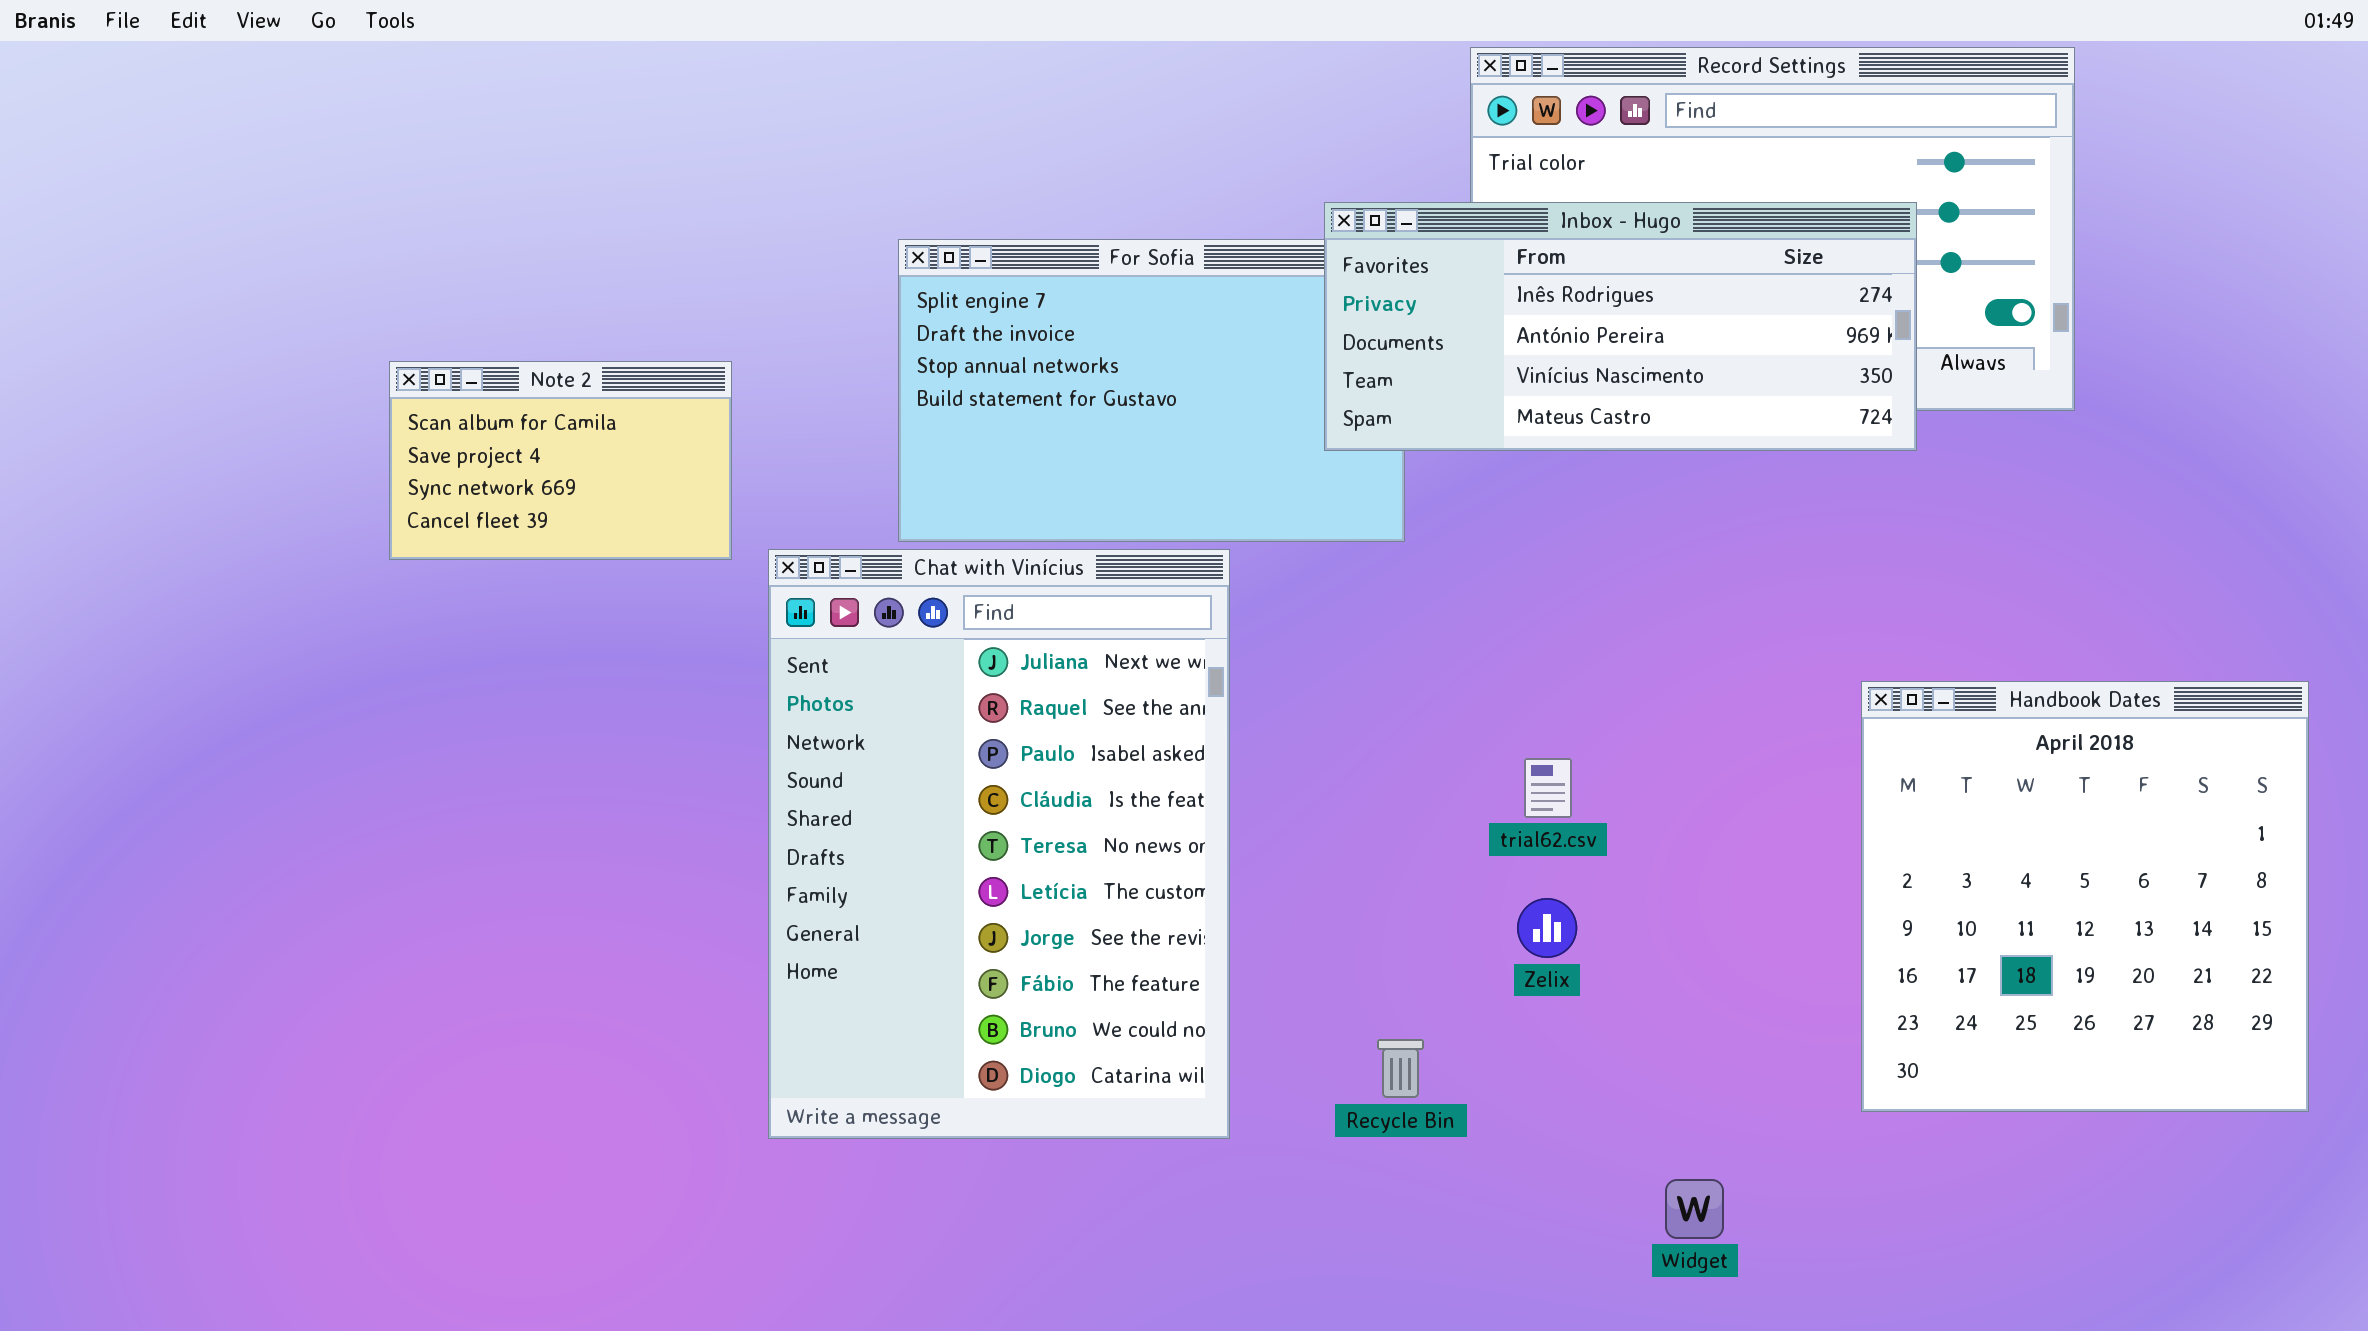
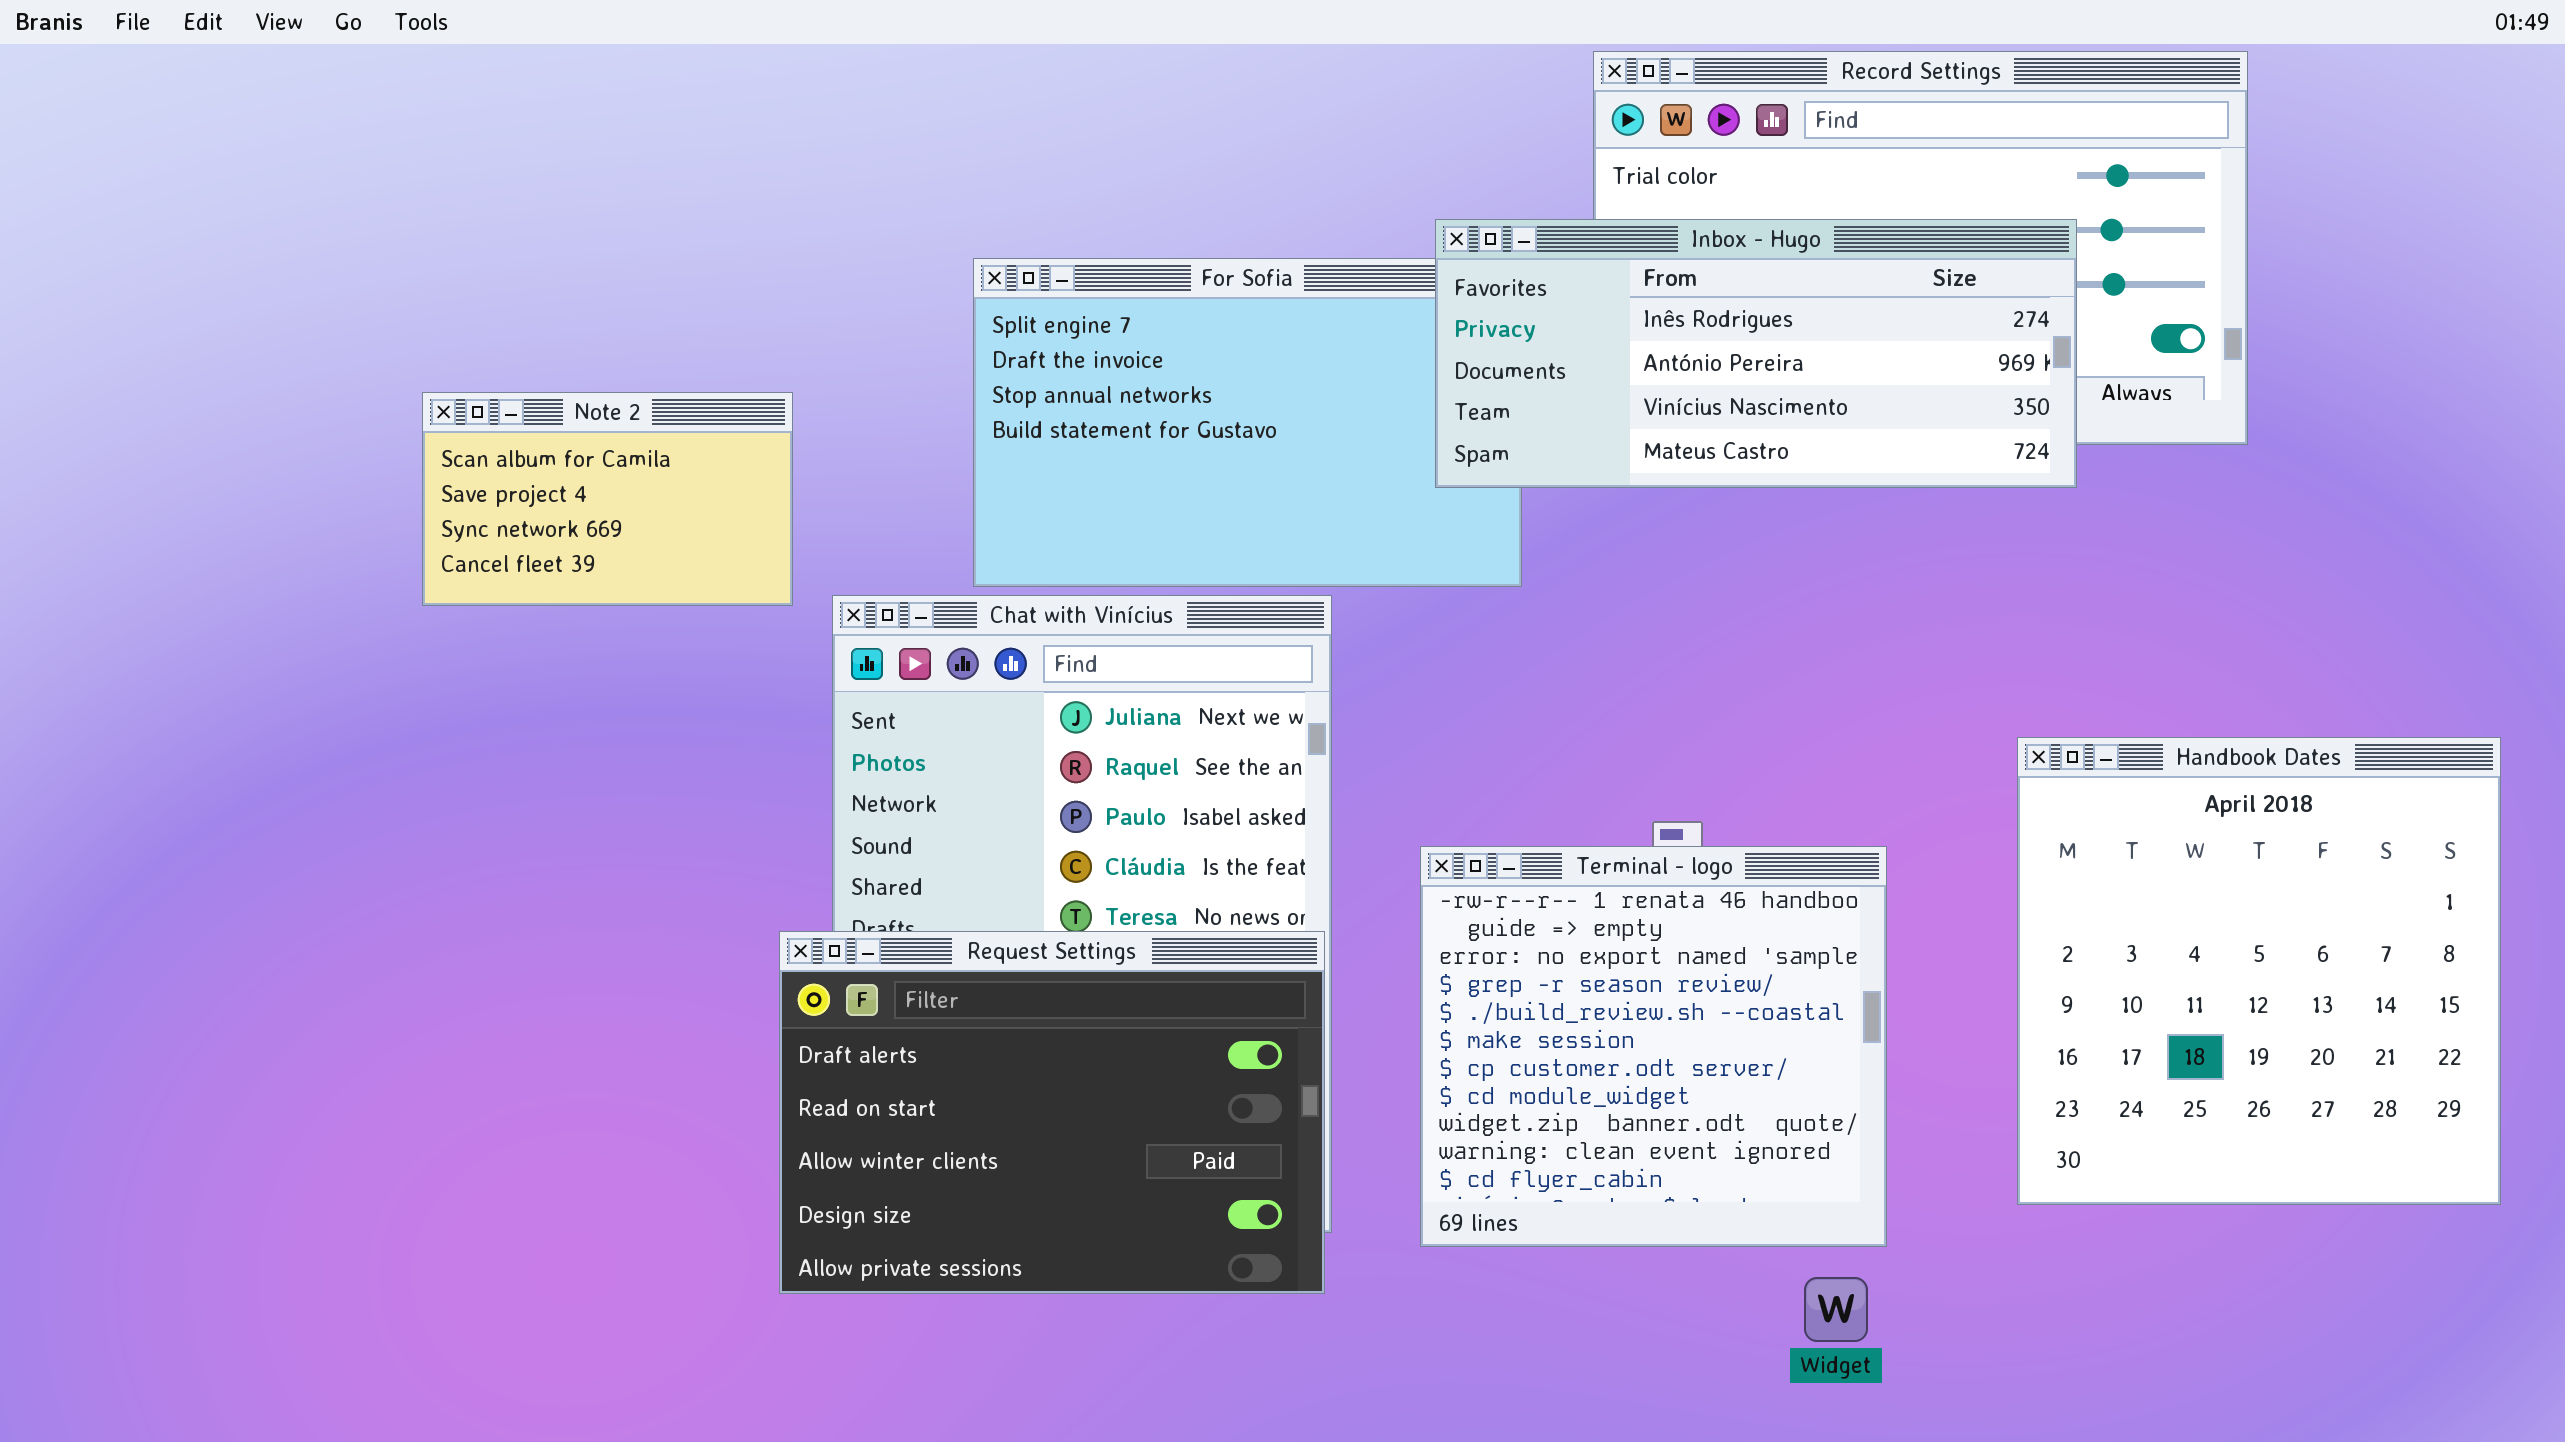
Terminal - logo: none -> [1420,846,1887,1247], opened
Request Settings: none -> [779,931,1325,1294], opened

